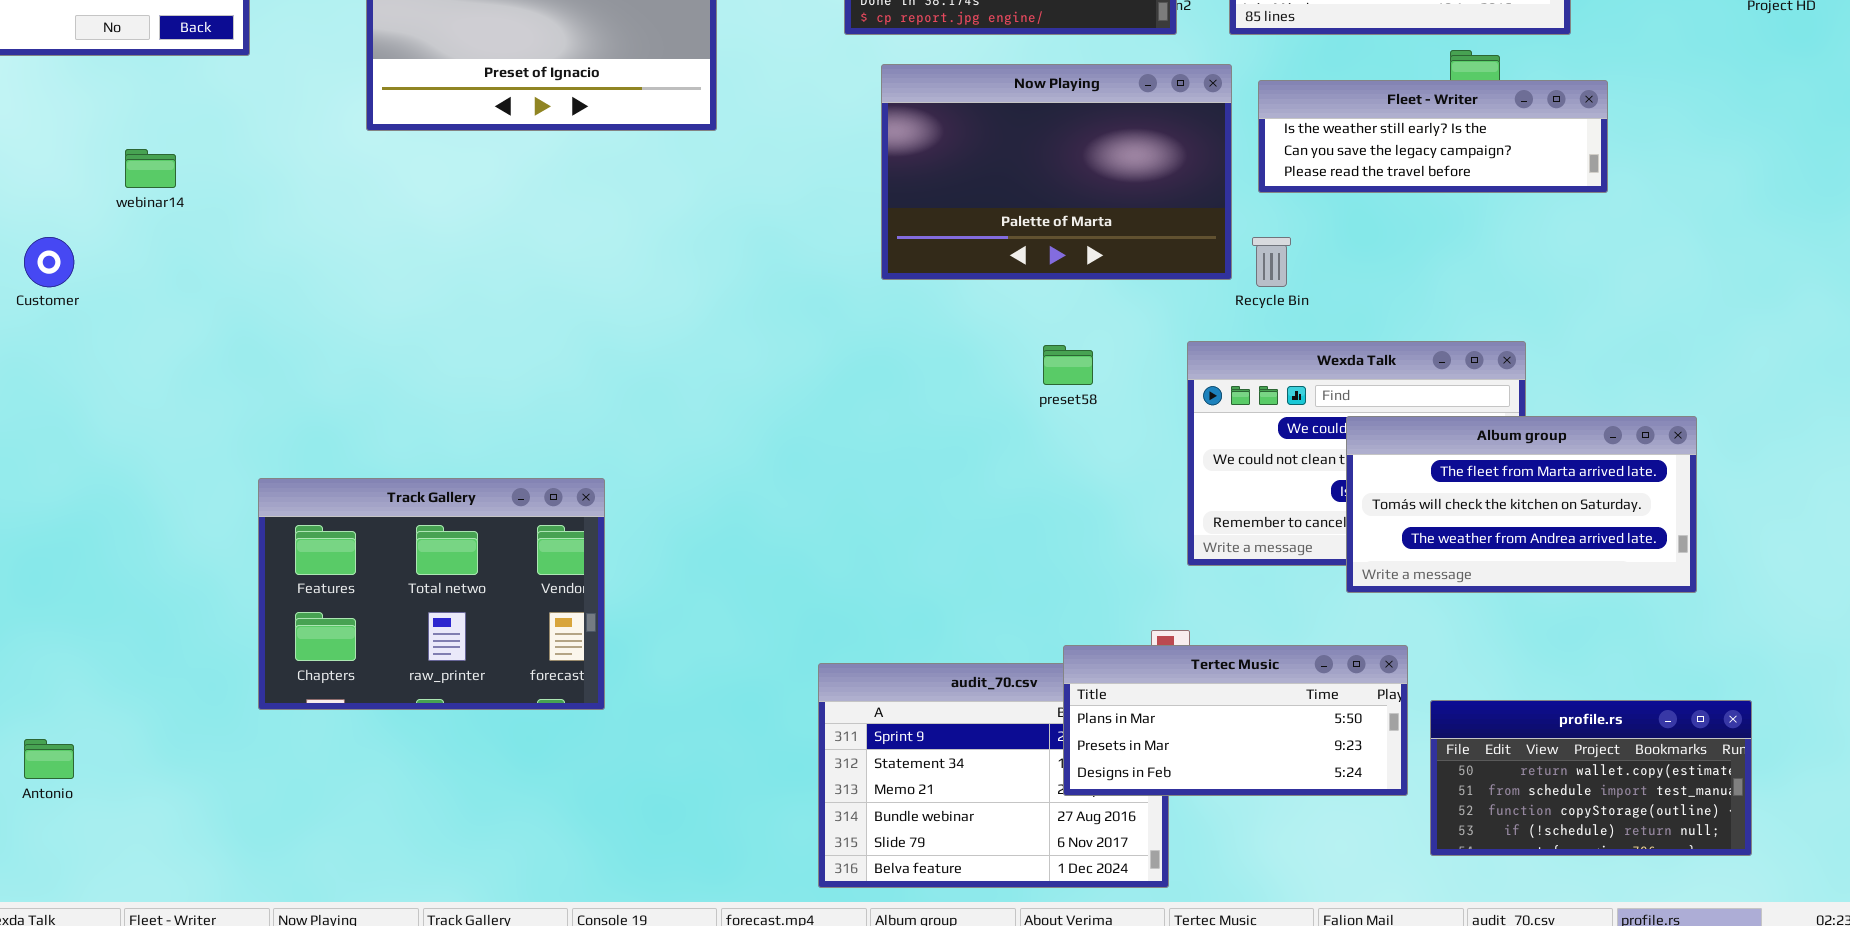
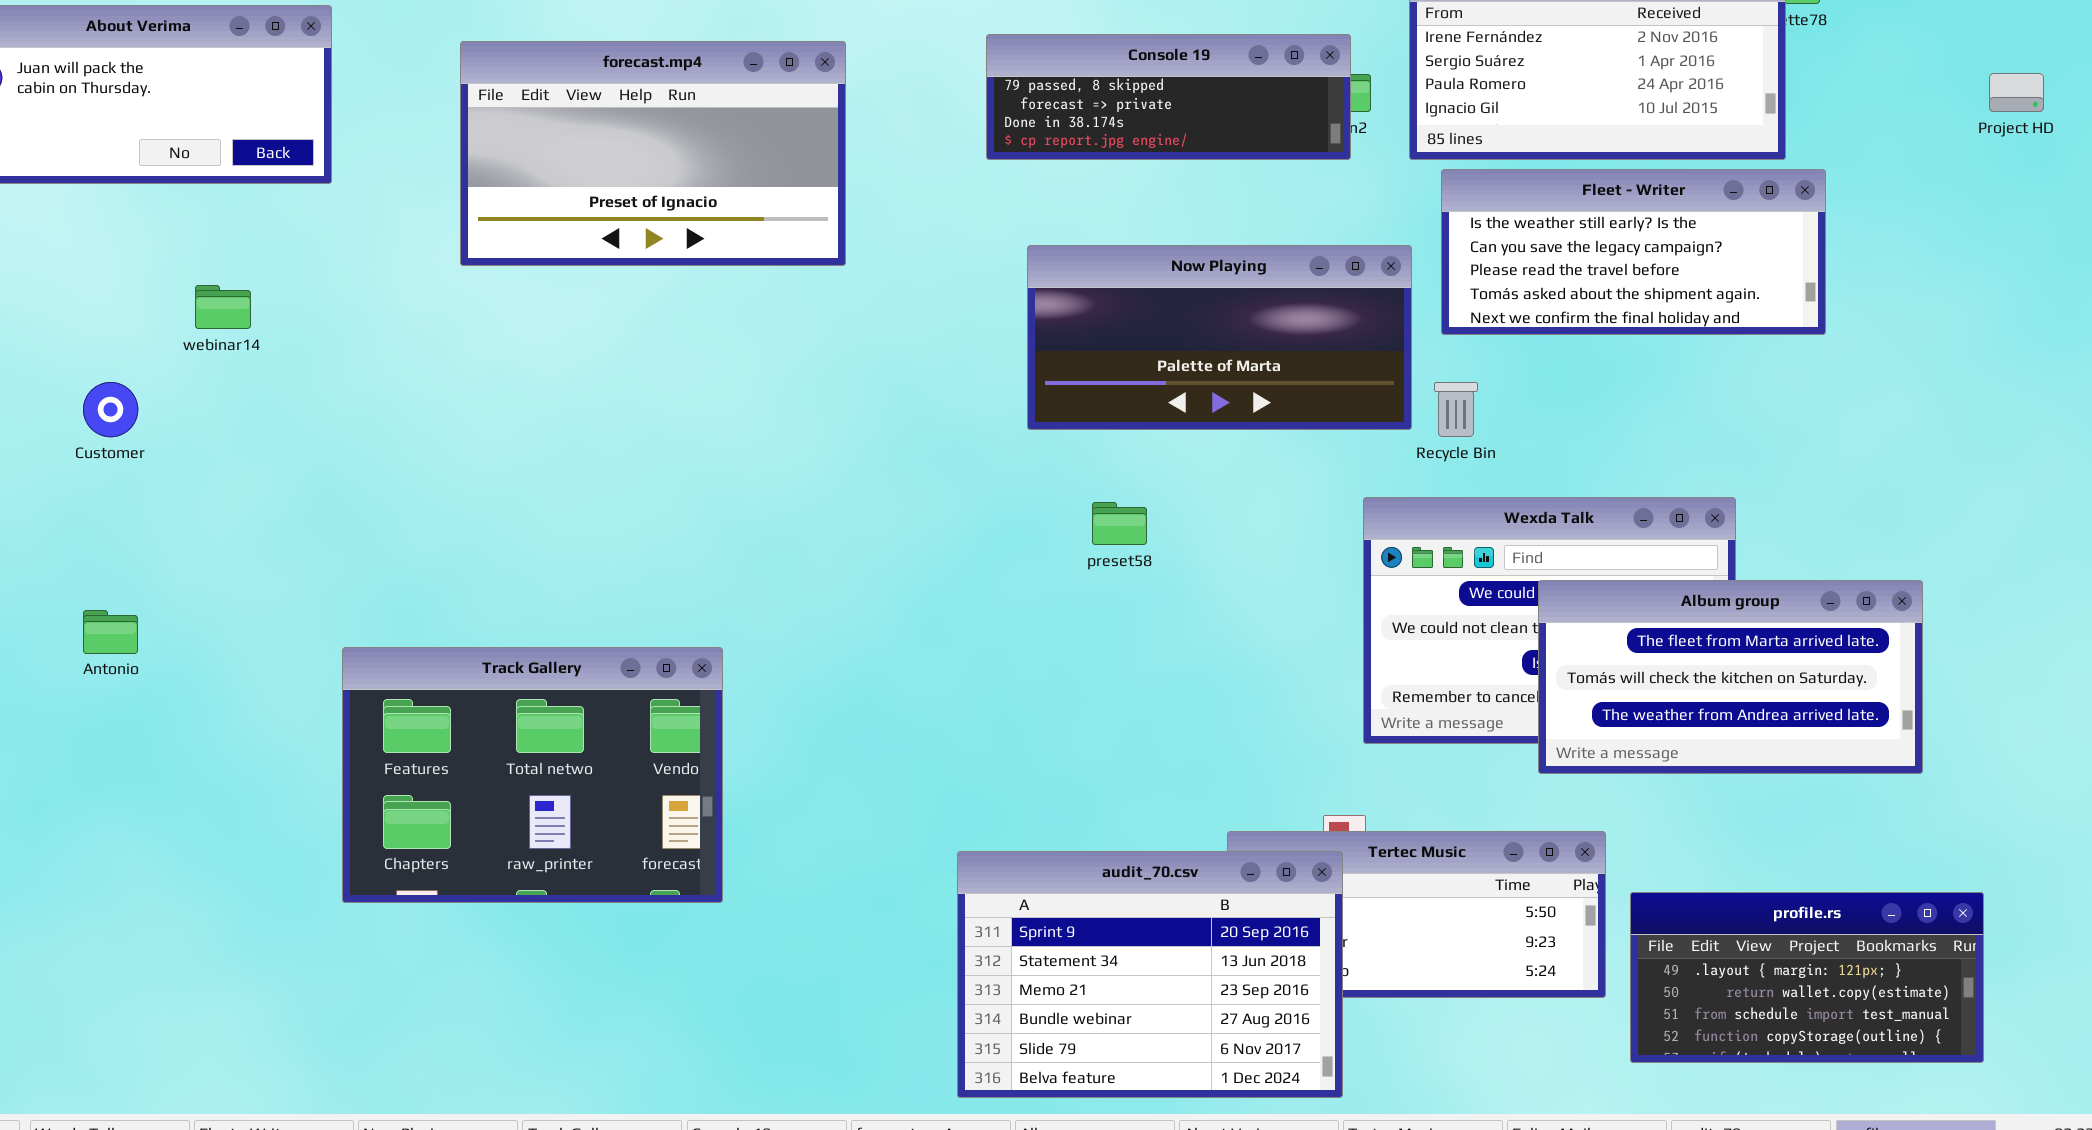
Now Playing: [881,64,1232,280] -> [1027,245,1412,430], resized
Fleet - Writer: [1258,80,1608,193] -> [1441,169,1826,335], resized
preset58: [1043,345,1093,385] -> [1092,502,1147,545], moved
audit_70.csv: [818,663,1169,888] -> [957,851,1343,1098], raised
profile.rs: [1430,700,1752,856] -> [1630,892,1984,1063], scrolled up 1 row
Antonio: [24,739,74,779] -> [83,610,138,654], moved

